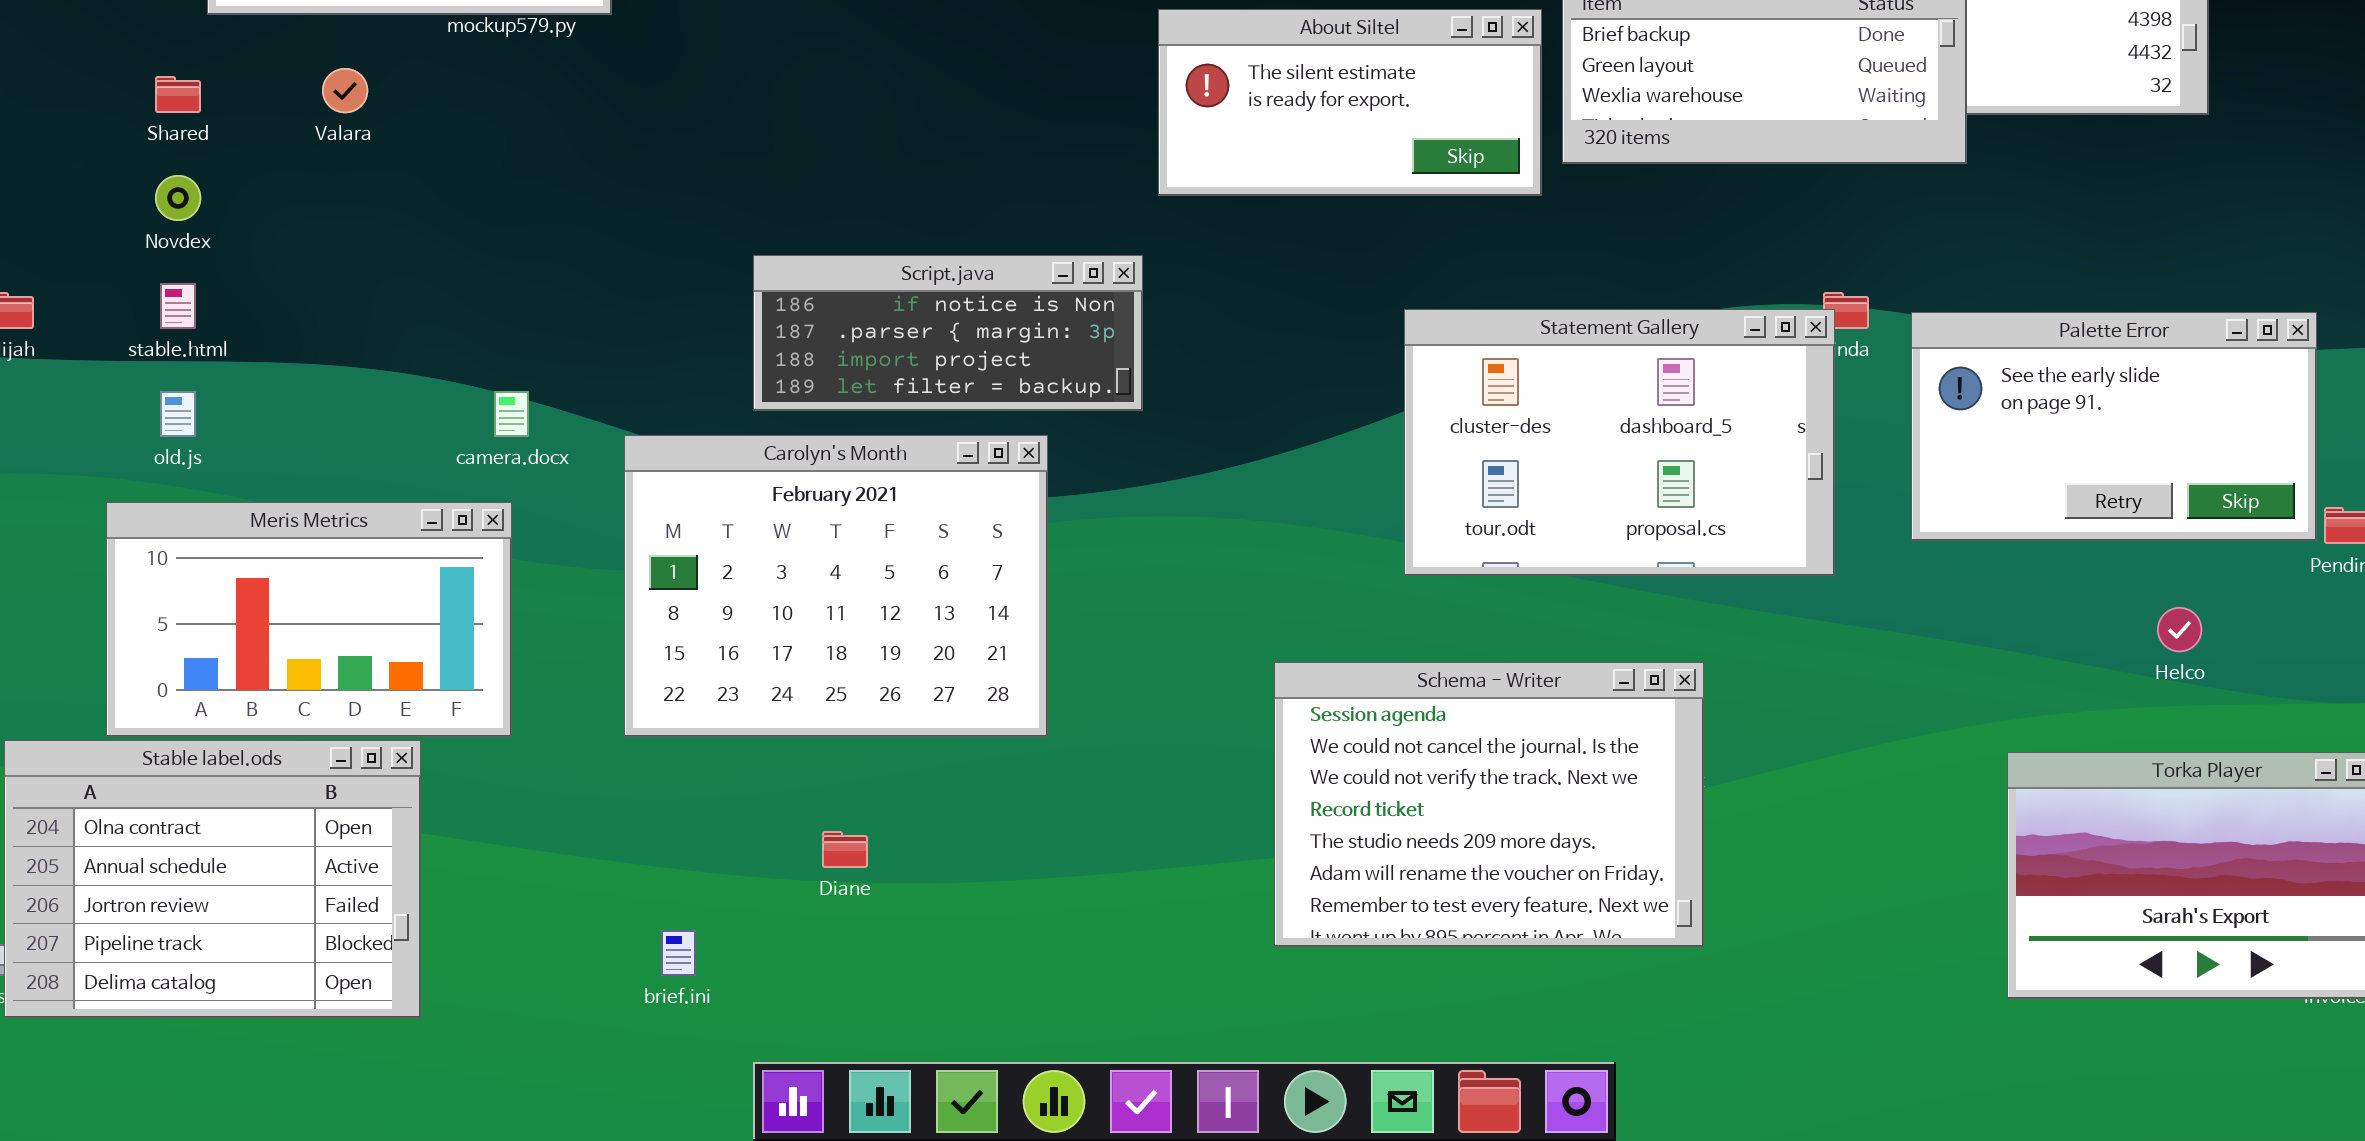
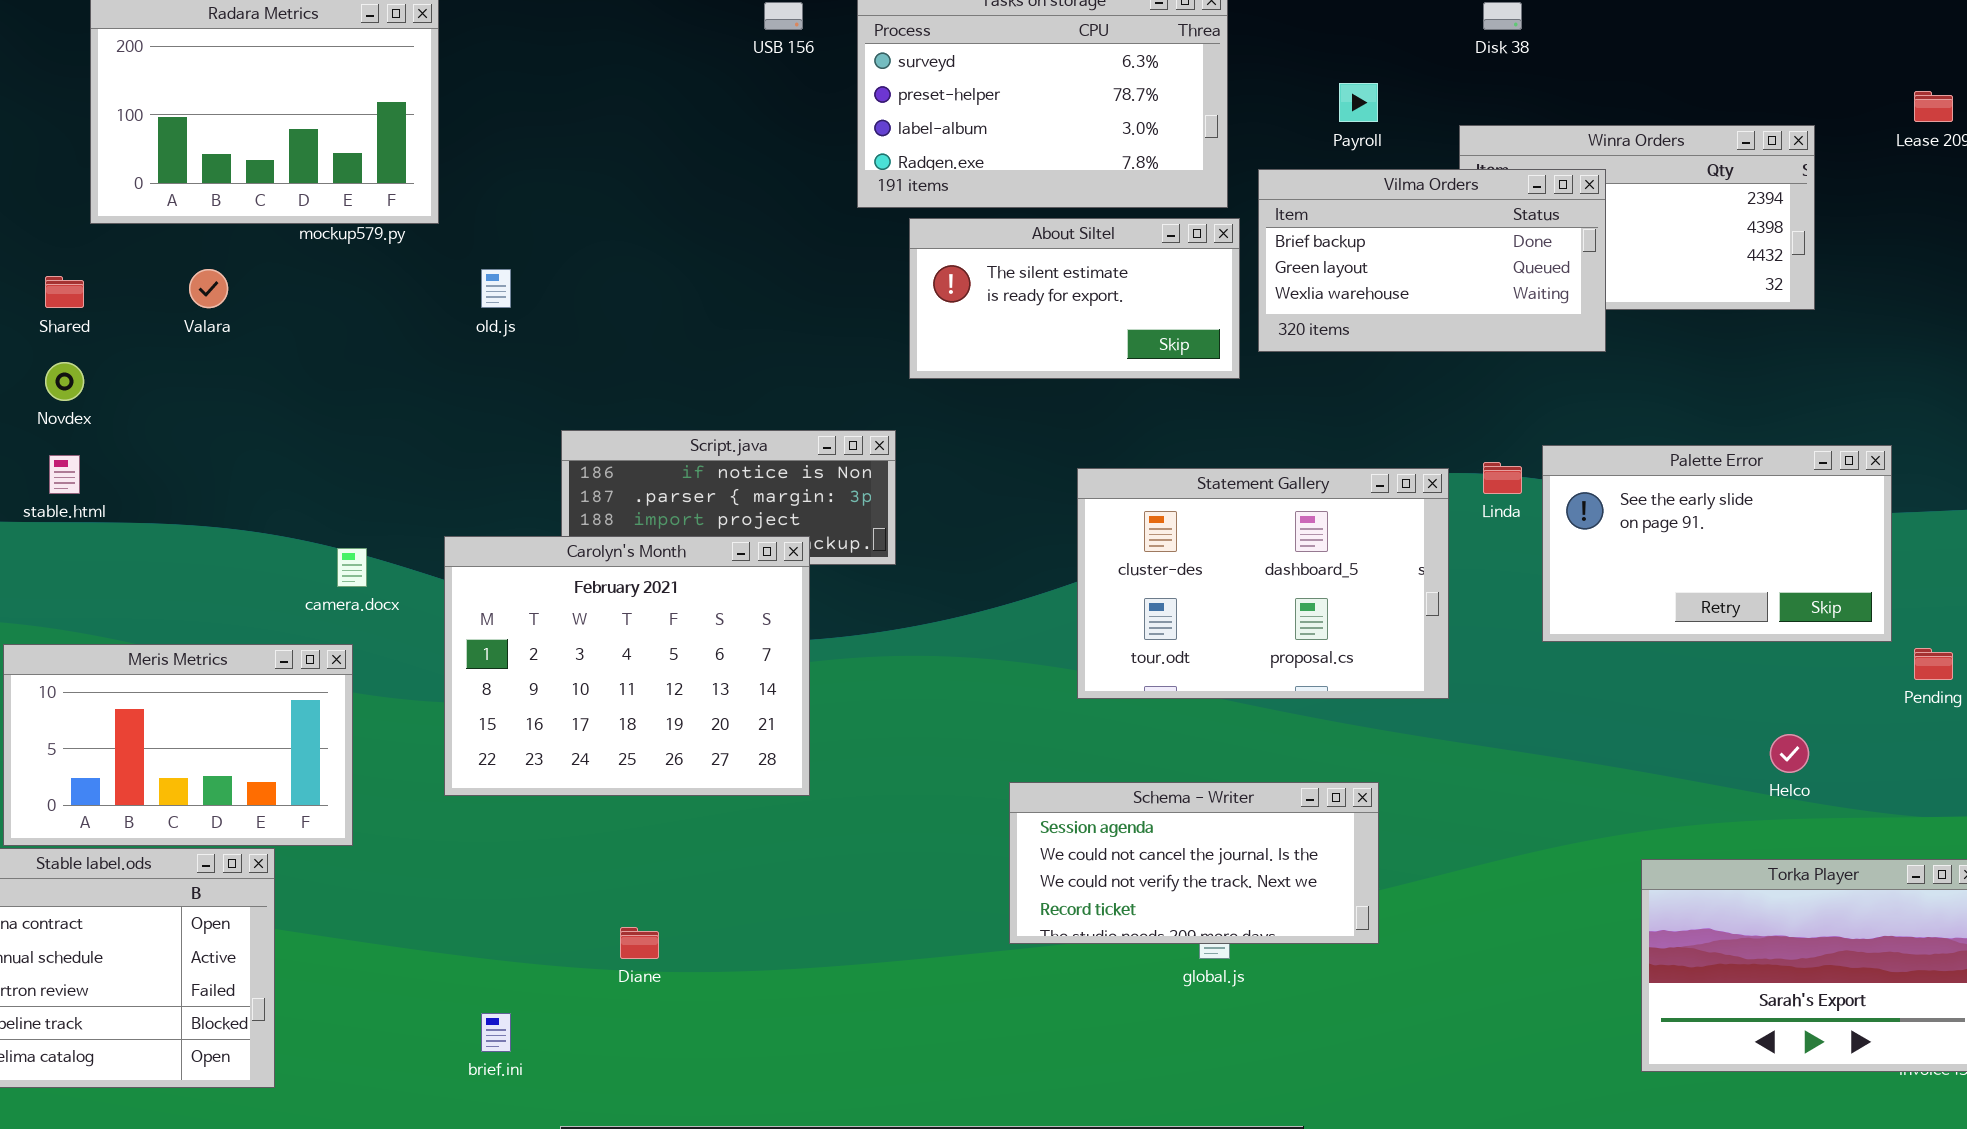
Statement Gallery: [1404,309,1835,576] -> [1077,468,1449,699], moved
Palette Error: [1911,312,2317,541] -> [1542,445,1892,642], moved
old.js: [160,391,196,437] -> [481,269,511,308], moved
Carolyn's Month: [624,435,1048,737] -> [444,536,810,796], moved
Schema - Writer: [1274,662,1704,947] -> [1009,782,1379,944], resized

